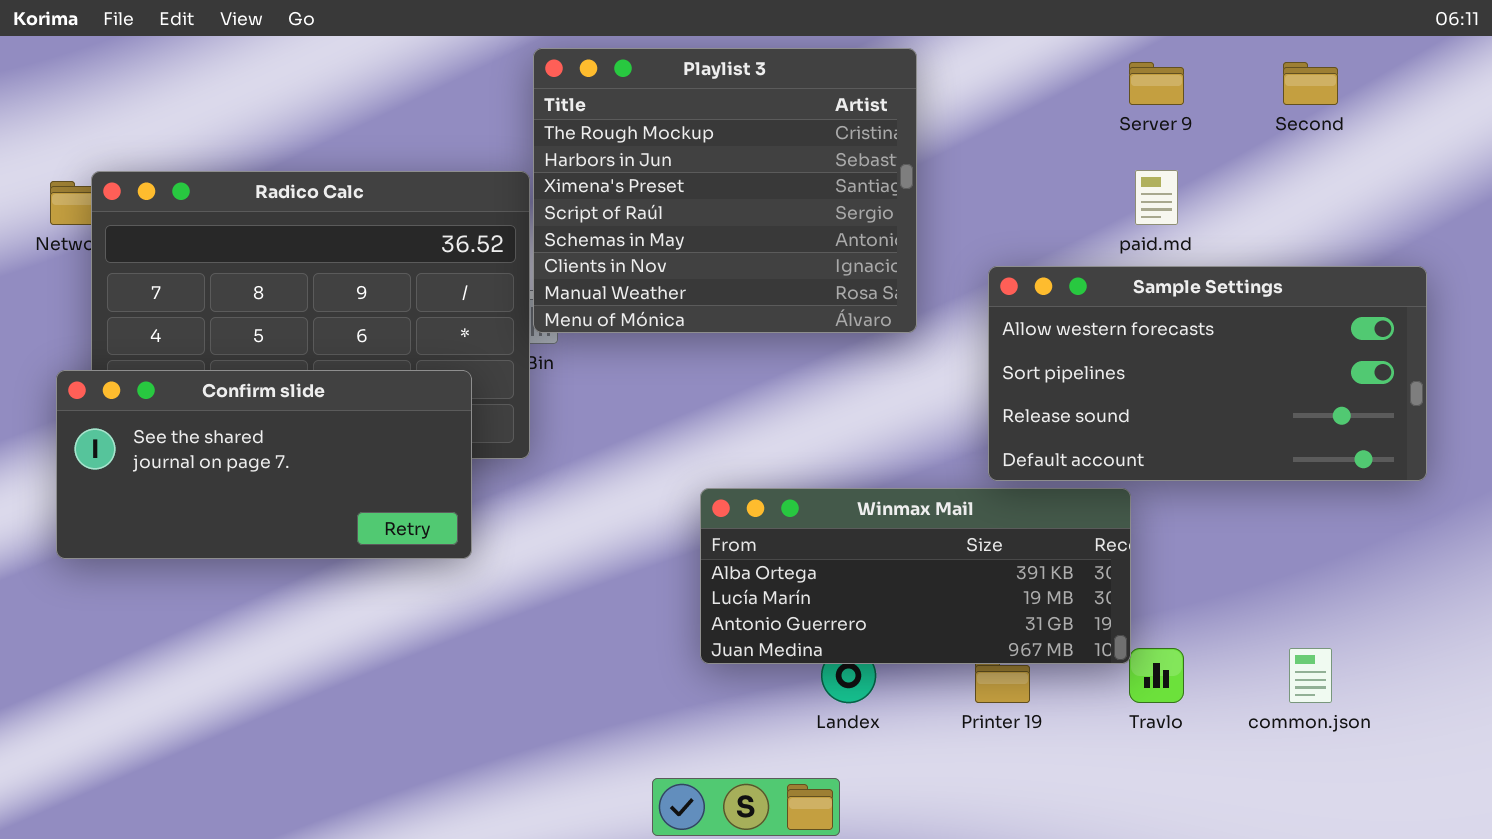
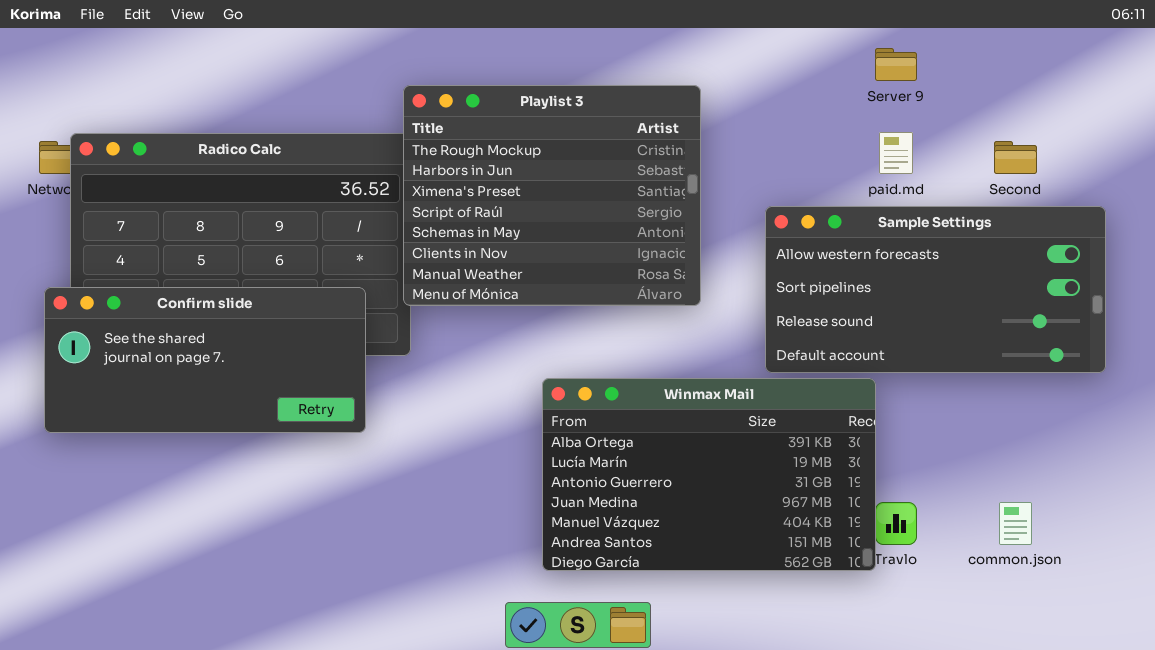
Playlist 3: [533,48,917,333] -> [403,85,701,306], moved
Second: [1283,62,1338,105] -> [994,141,1037,174], moved
Winmax Mail: [700,488,1131,664] -> [542,378,876,571], resized

